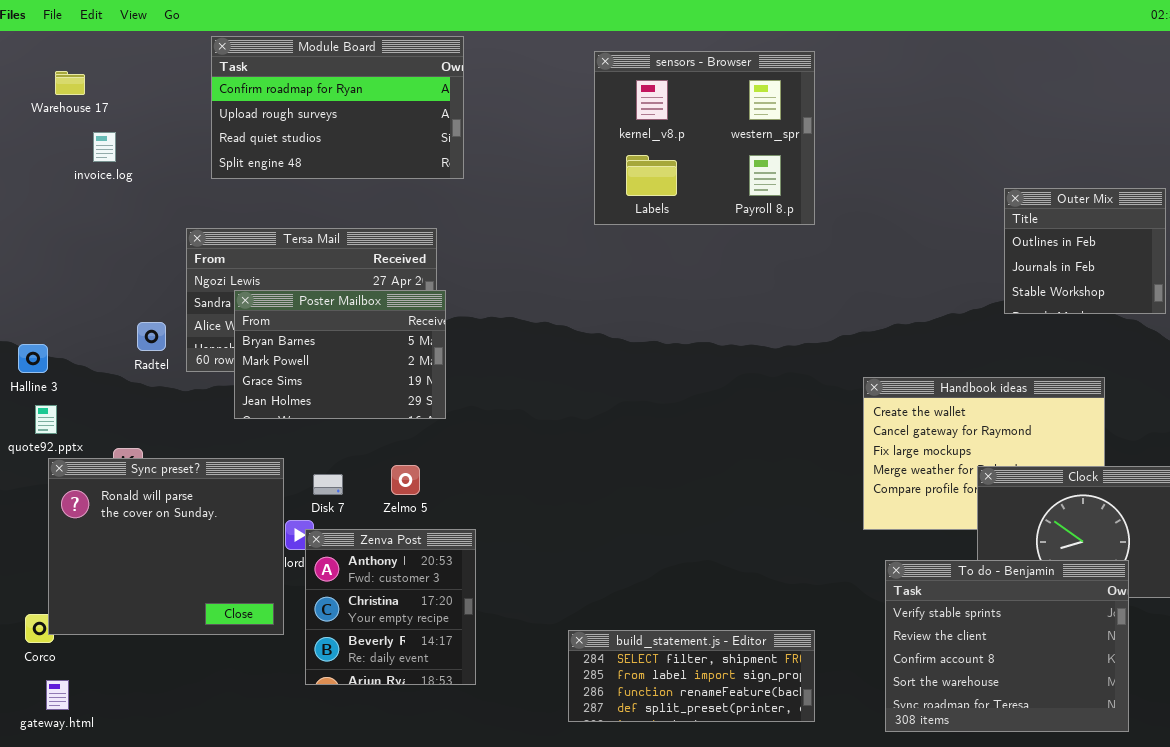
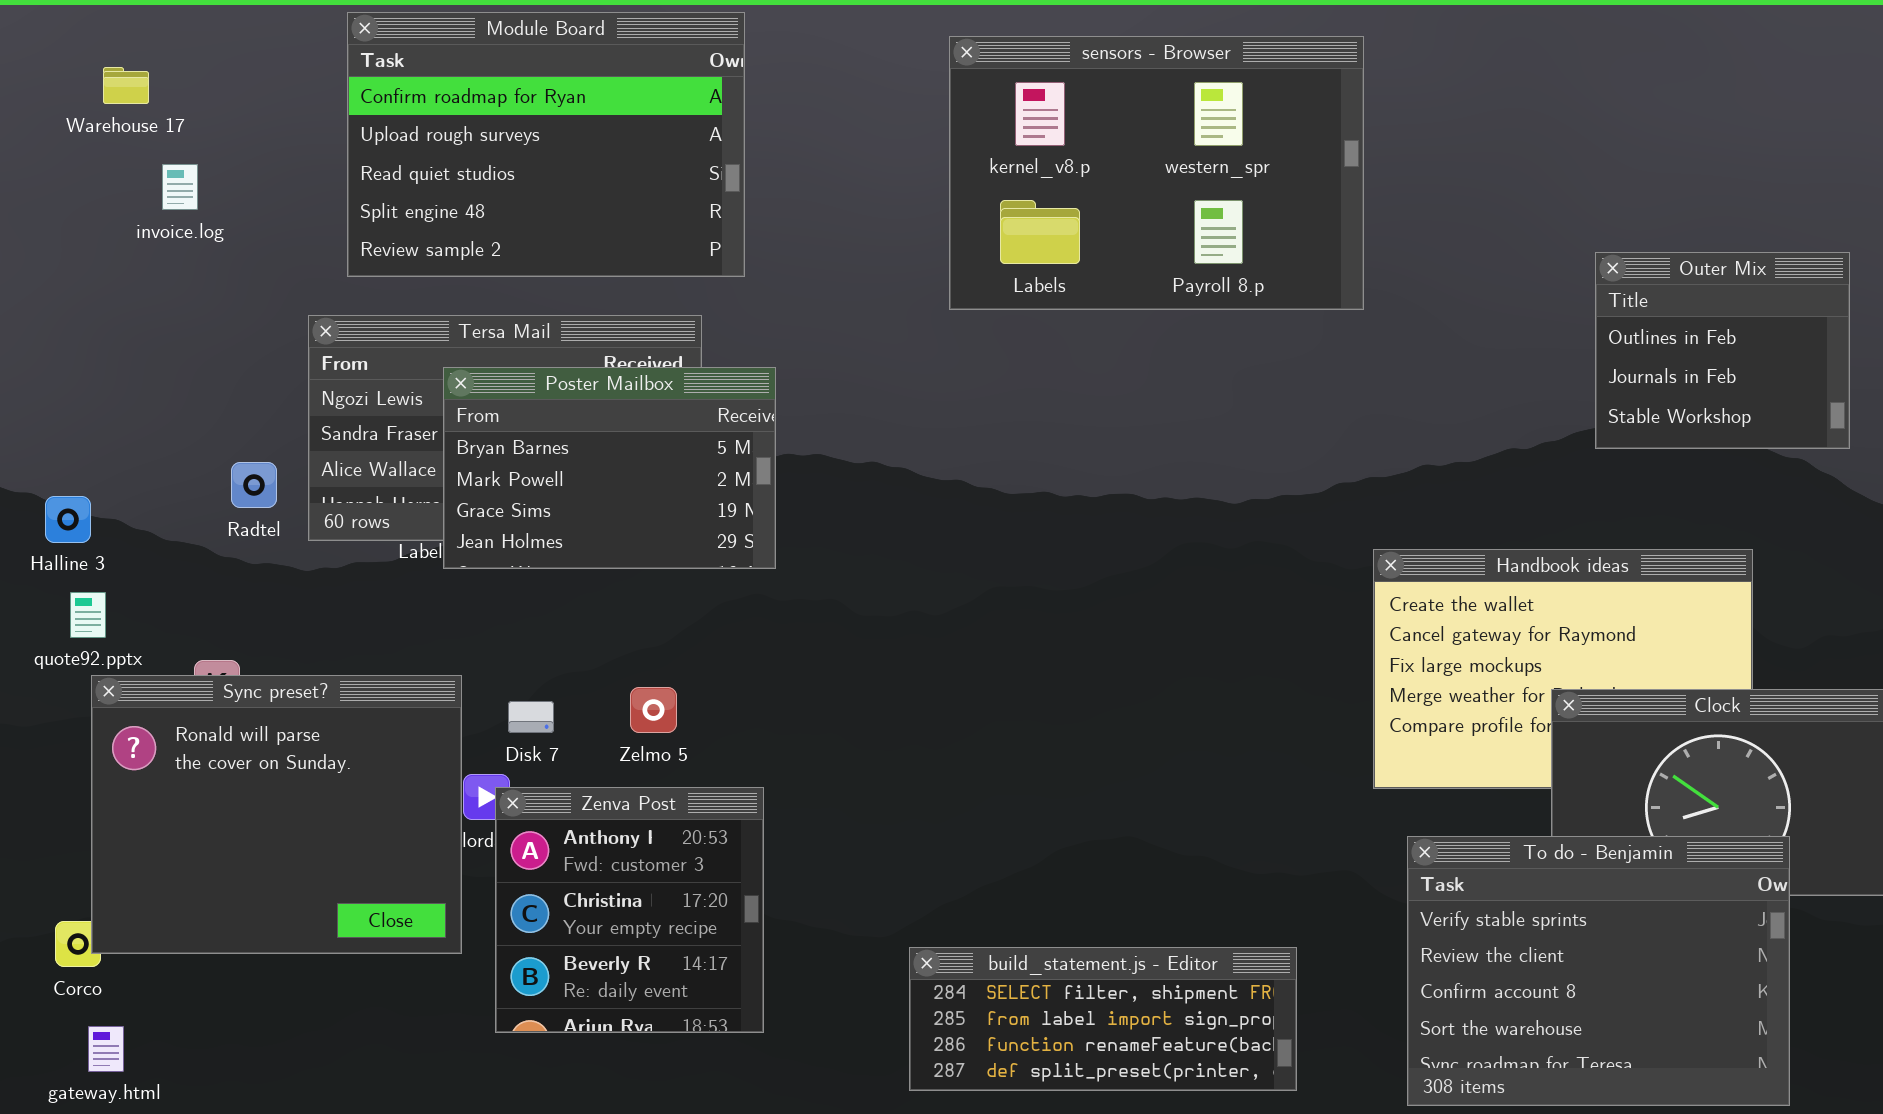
Module Board: [211,36,464,179] -> [347,12,745,277], resized
sensors - Browser: [594,51,815,225] -> [949,36,1364,310], resized
Poster Mailbox: [234,290,446,419] -> [443,367,776,569], moved

